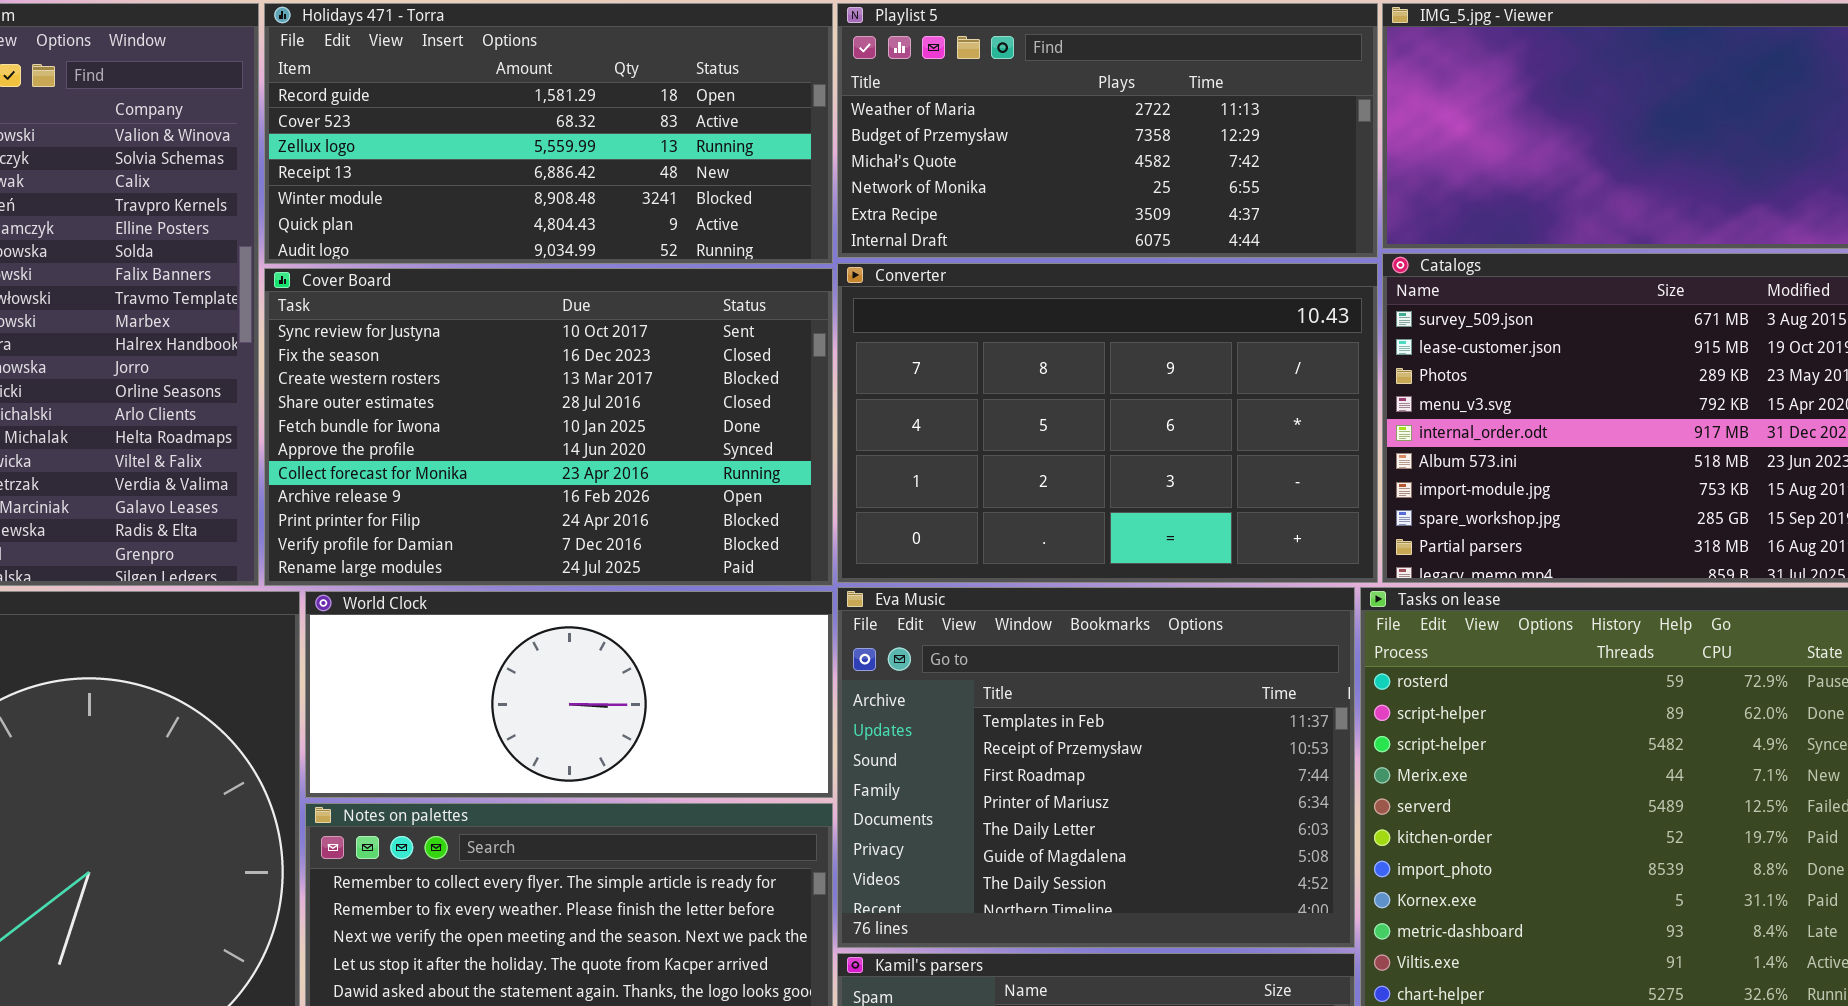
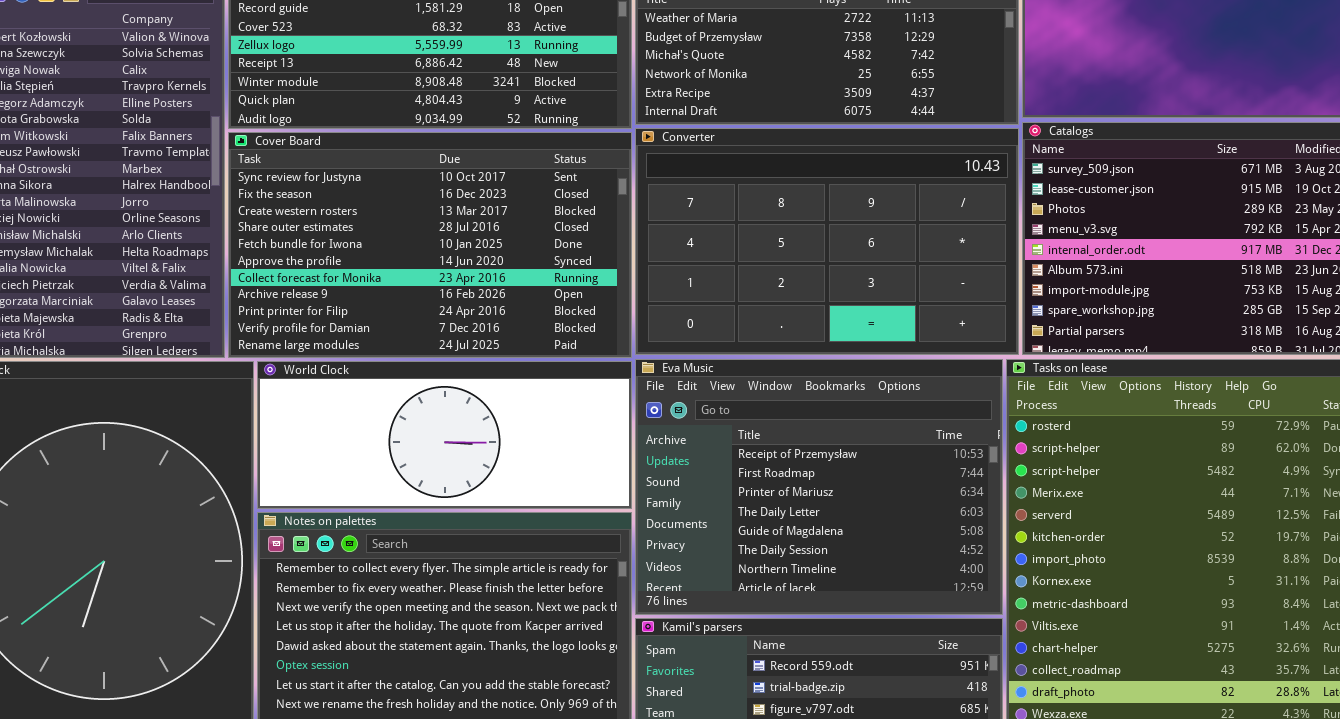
Eva Music: [837,587,1355,948] -> [635,359,1003,615], scrolled down 1 row

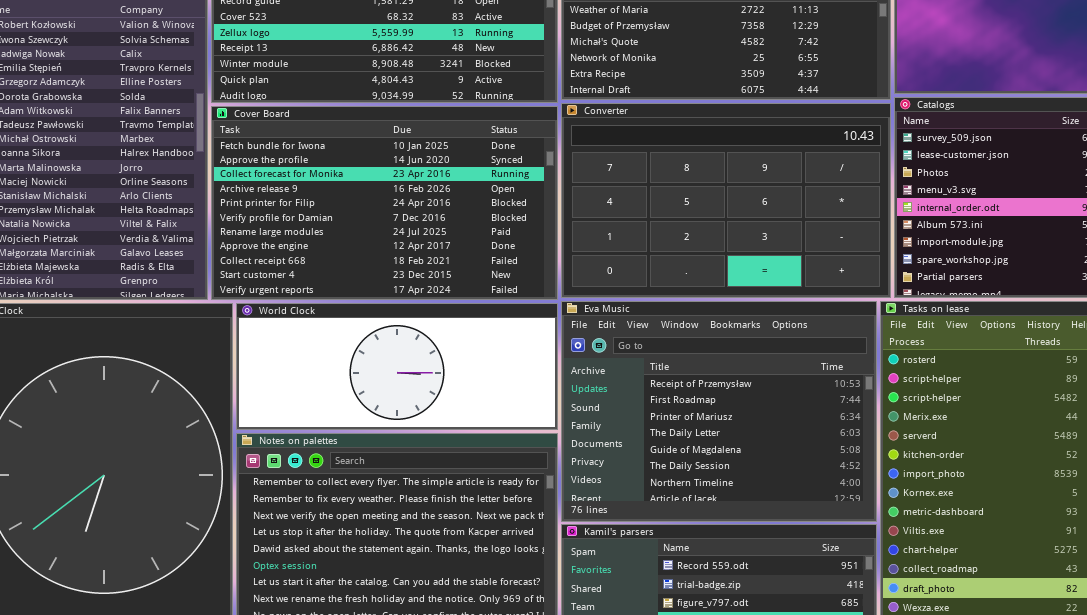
Cover Board: [228,132,632,358] -> [211,106,558,300], scrolled down 4 rows

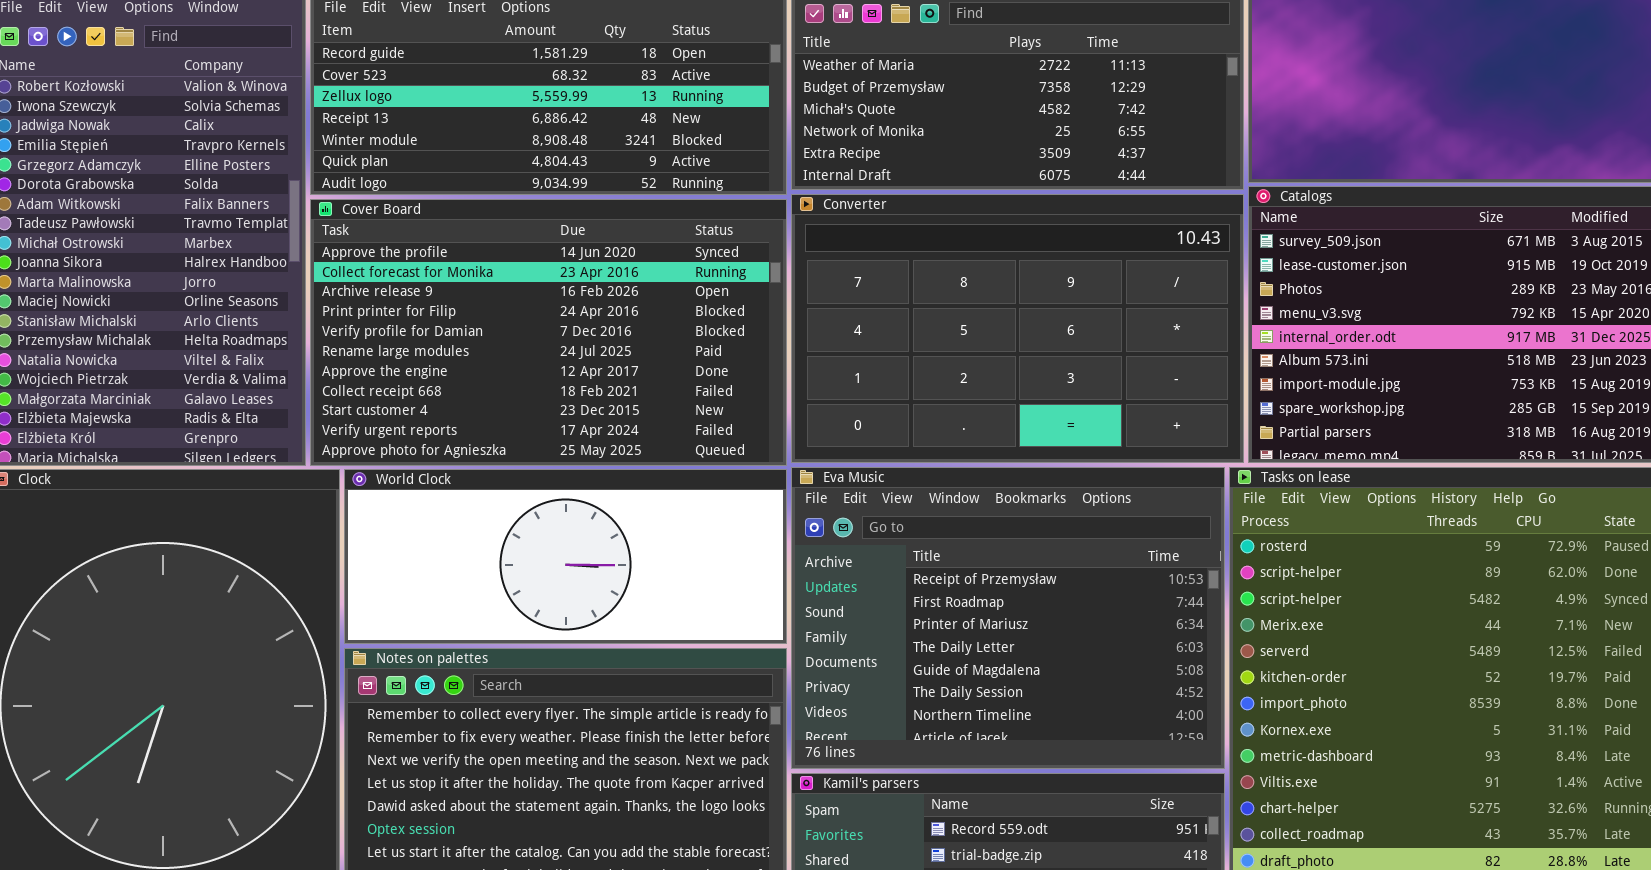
Cover Board: [211,106,558,300] -> [310,199,787,466], scrolled down 1 row

